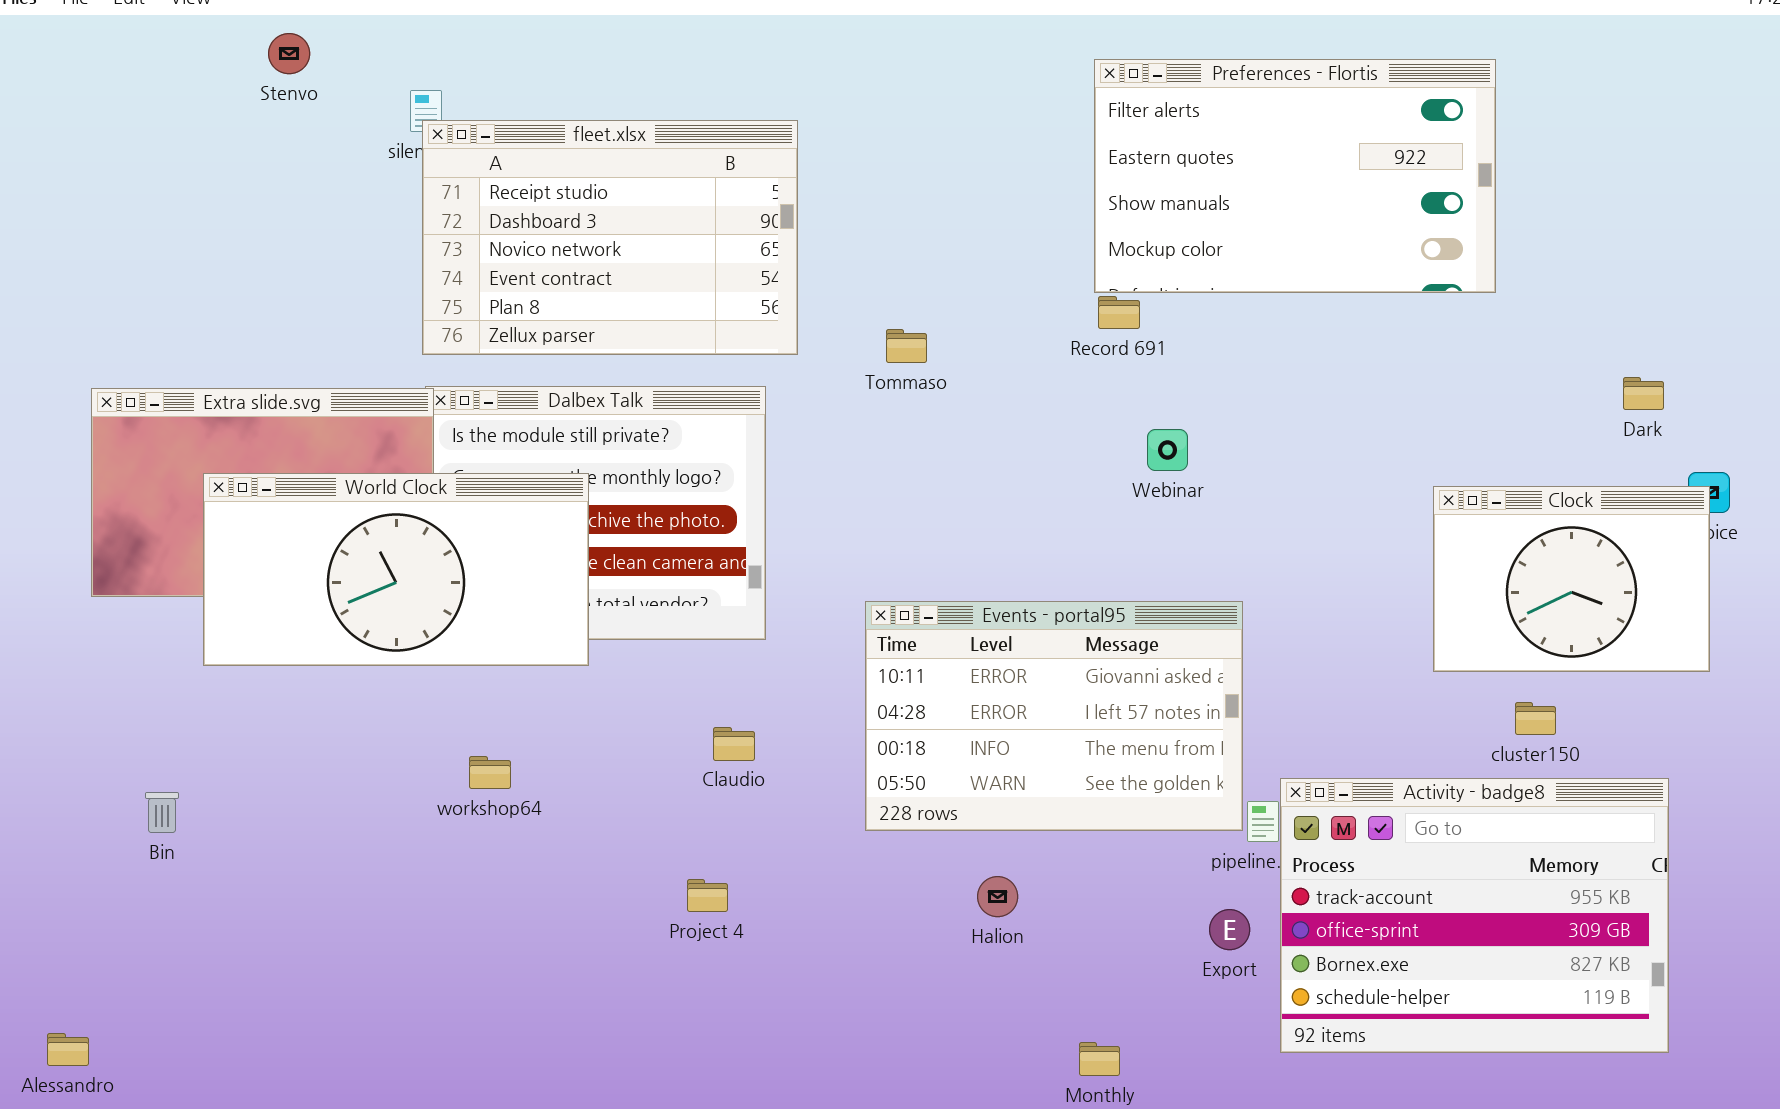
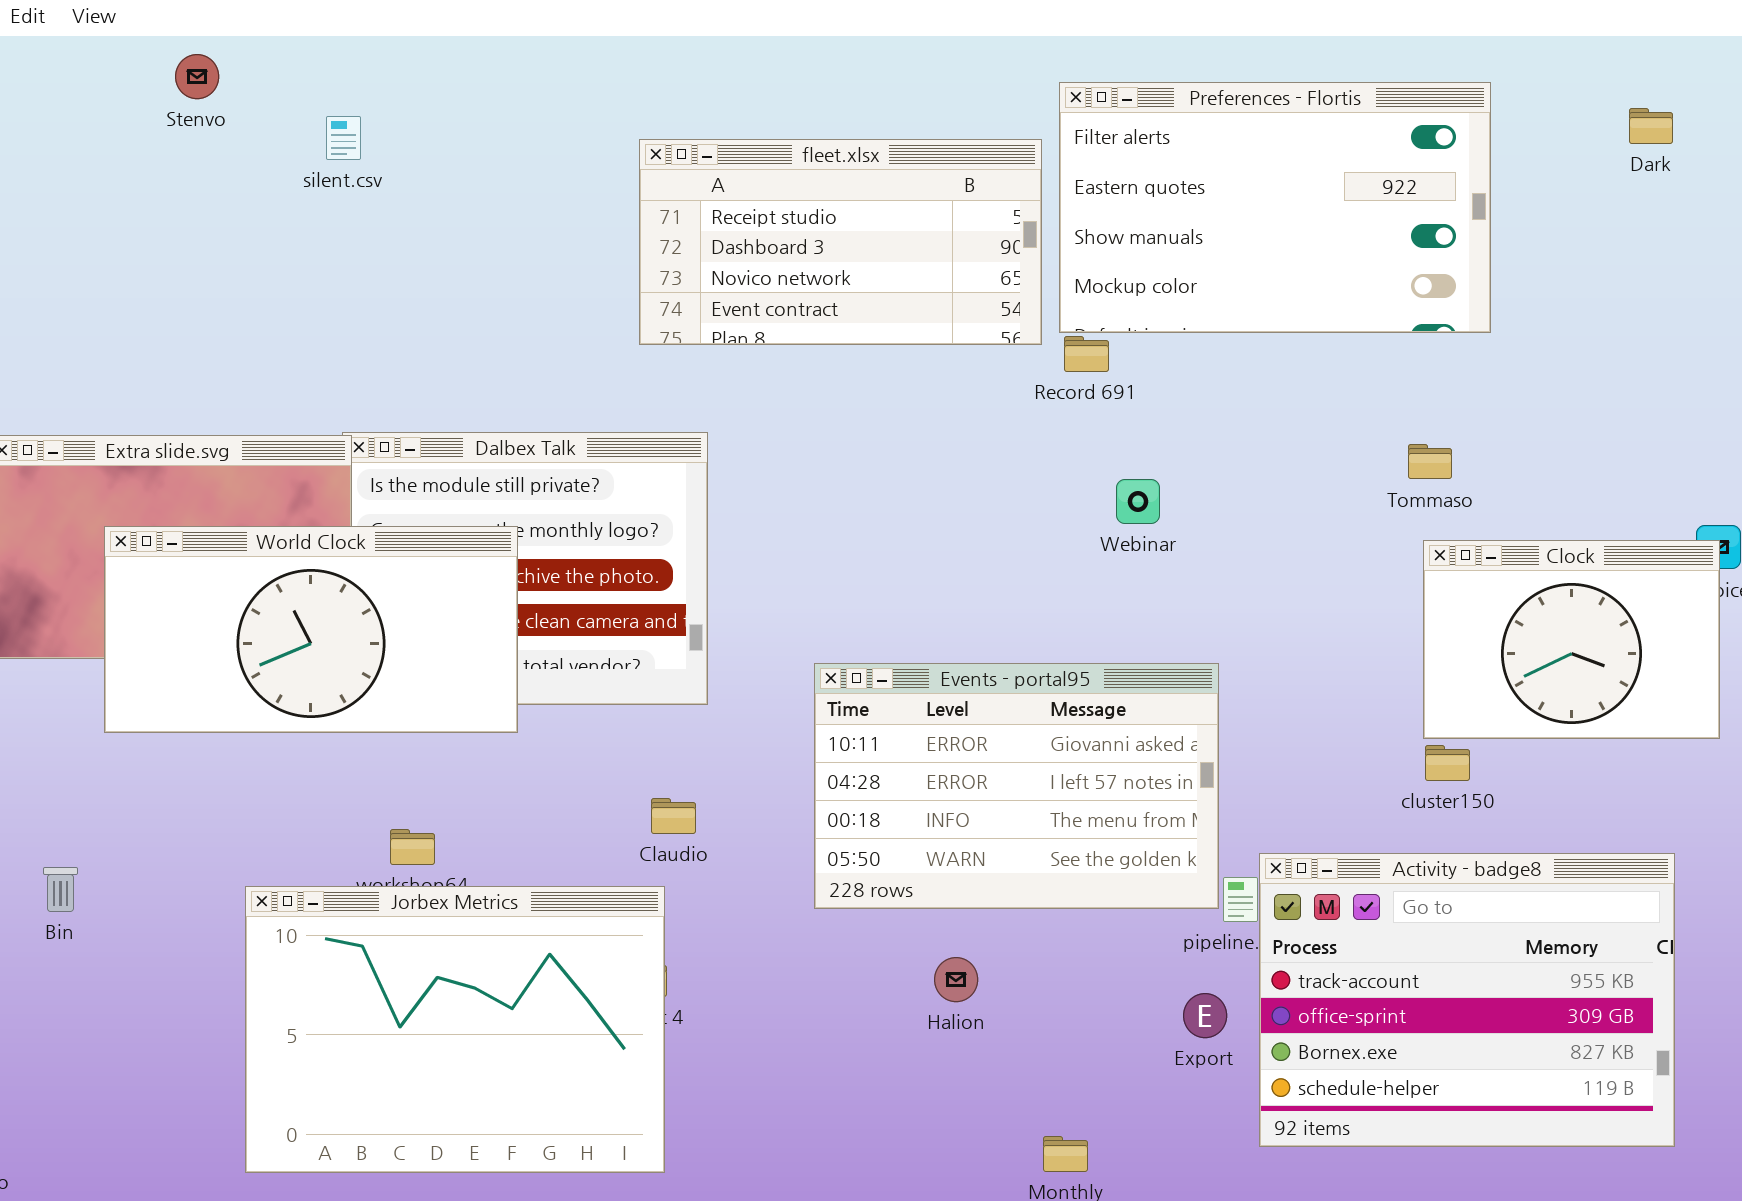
fleet.xlsx: [422,120,798,355] -> [639,139,1042,345], moved, resized
Tommaso: [886,329,927,363] -> [1408,444,1452,479], moved
Dark: [1623,377,1664,410] -> [1629,108,1673,144], moved
cluster150: [1515,702,1556,735] -> [1425,745,1470,781], moved
Jorbex Metrics: none -> [245,886,665,1173], opened

